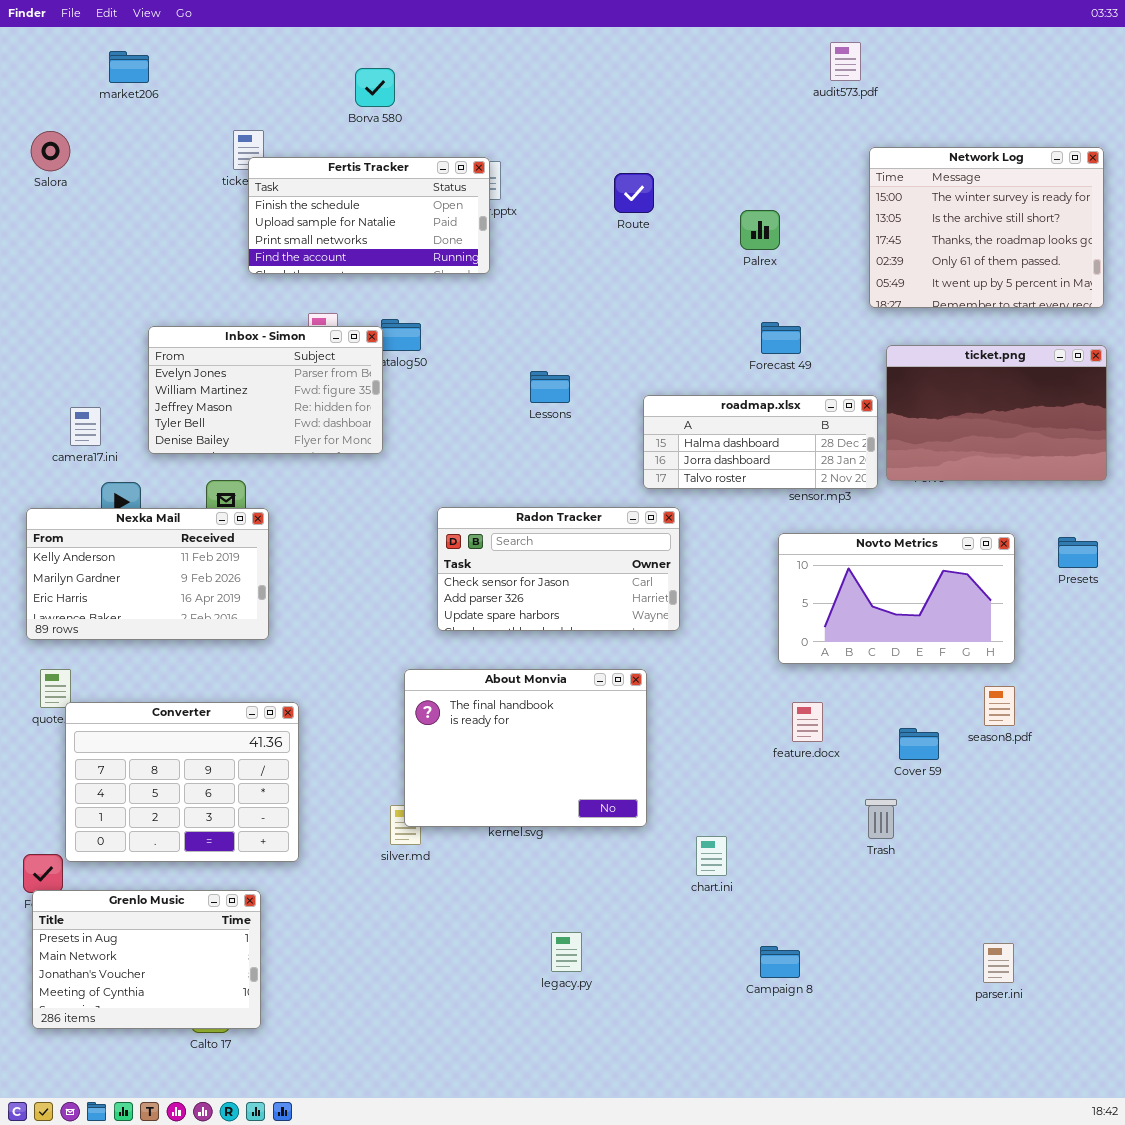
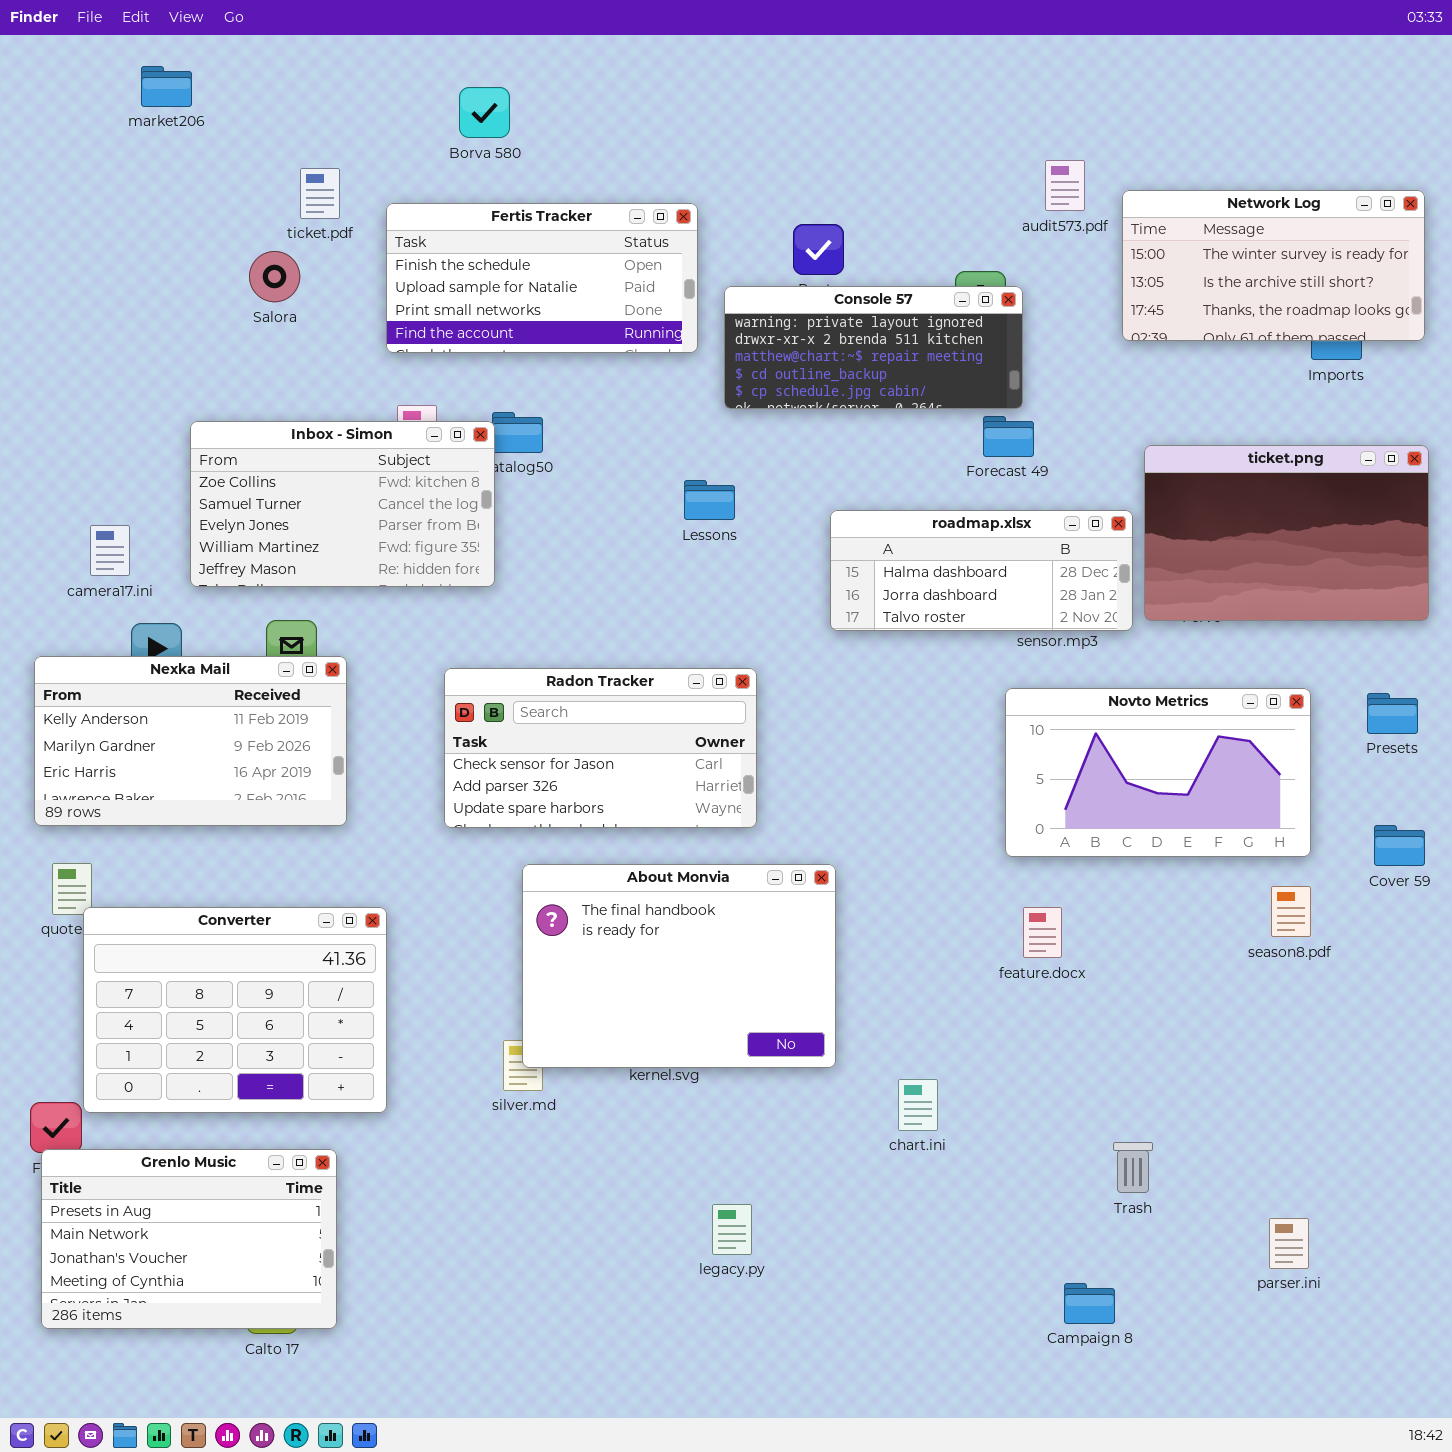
audit573.pdf: [830,42,861,81] -> [1045,160,1085,211], moved
Salora: [31,131,70,171] -> [249,251,300,302], moved
Network Log: [869,147,1104,308] -> [1122,190,1425,341], resized
Fertis Tracker: [248,157,490,274] -> [386,203,698,353], moved
Console 57: none -> [724,286,1023,409], opened
Inbox - Simon: [148,326,383,454] -> [190,421,495,587], scrolled up 2 rows
Radon Tracker: [437,507,680,631] -> [444,668,757,828], moved
Cover 59: [899,728,939,760] -> [1374,825,1425,866], moved
Trash: [865,799,897,839] -> [1113,1142,1153,1193], moved
Campaign 8: [760,946,800,978] -> [1064,1283,1115,1324], moved

